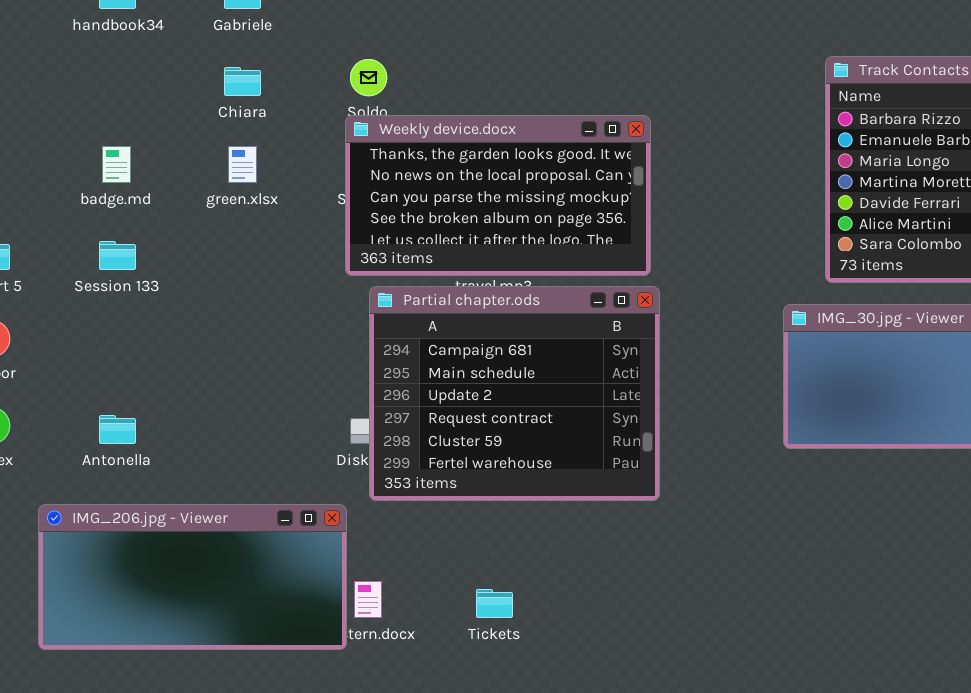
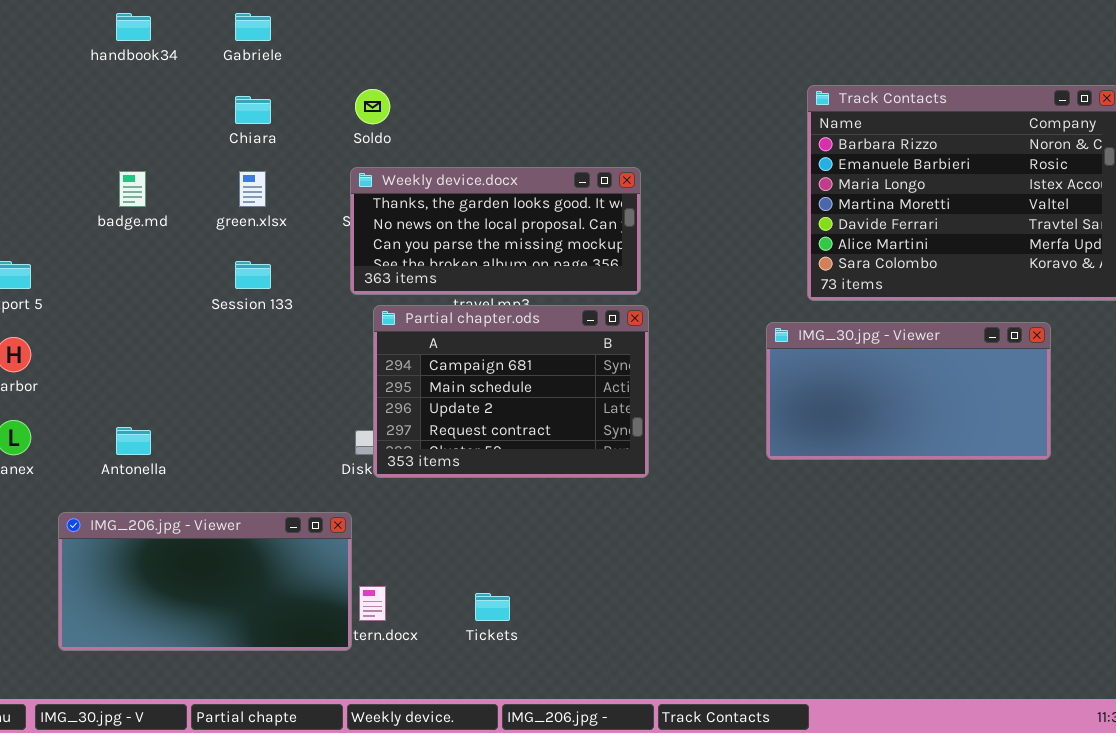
Weekly device.docx: [345,115,651,276] -> [350,167,641,295], resized
Session 133: [99,241,136,270] -> [235,261,271,289], moved
Partial chapter.ods: [369,286,660,501] -> [373,305,649,478], resized

